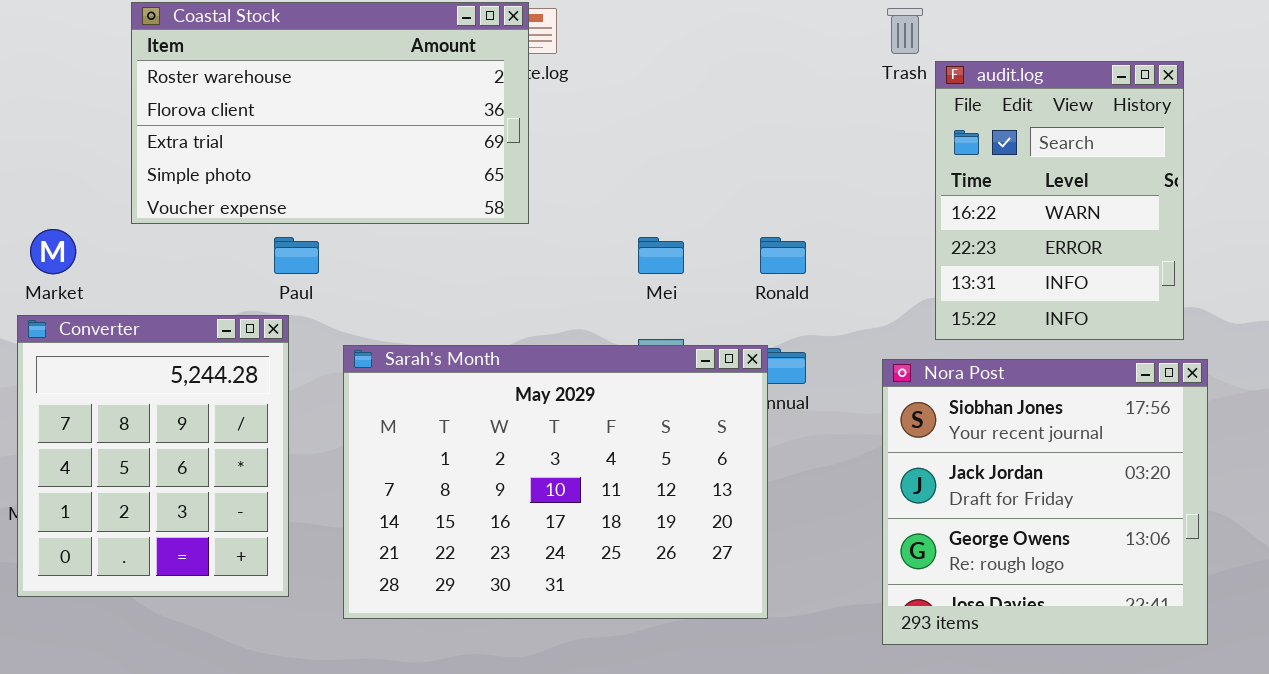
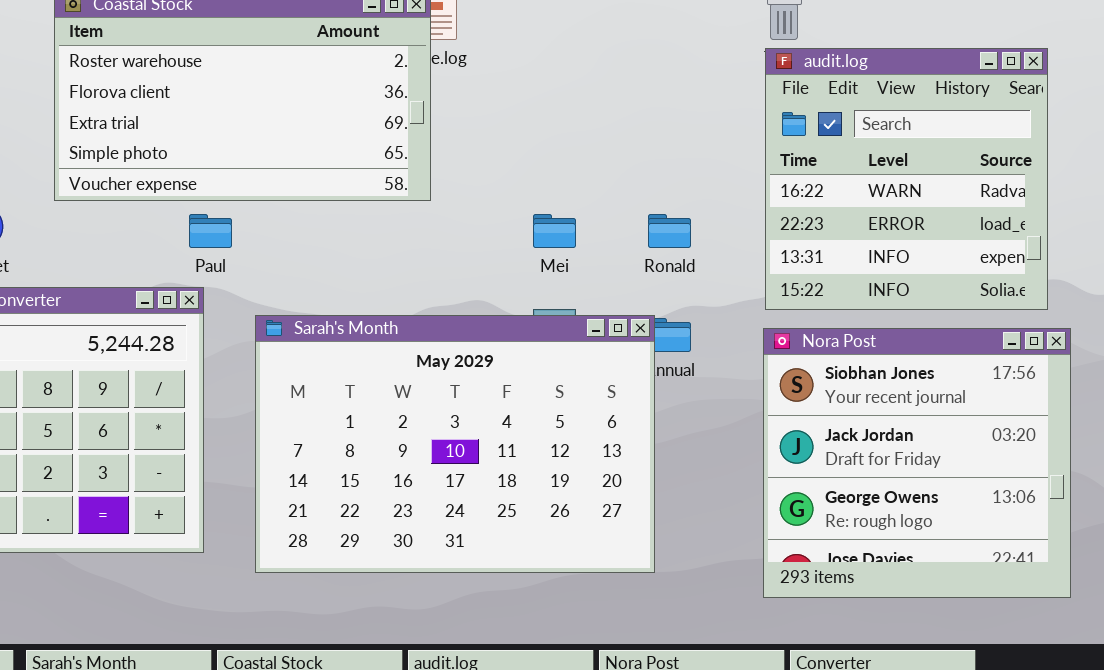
audit.log: [935,61,1184,340] -> [765,48,1048,310], resized

